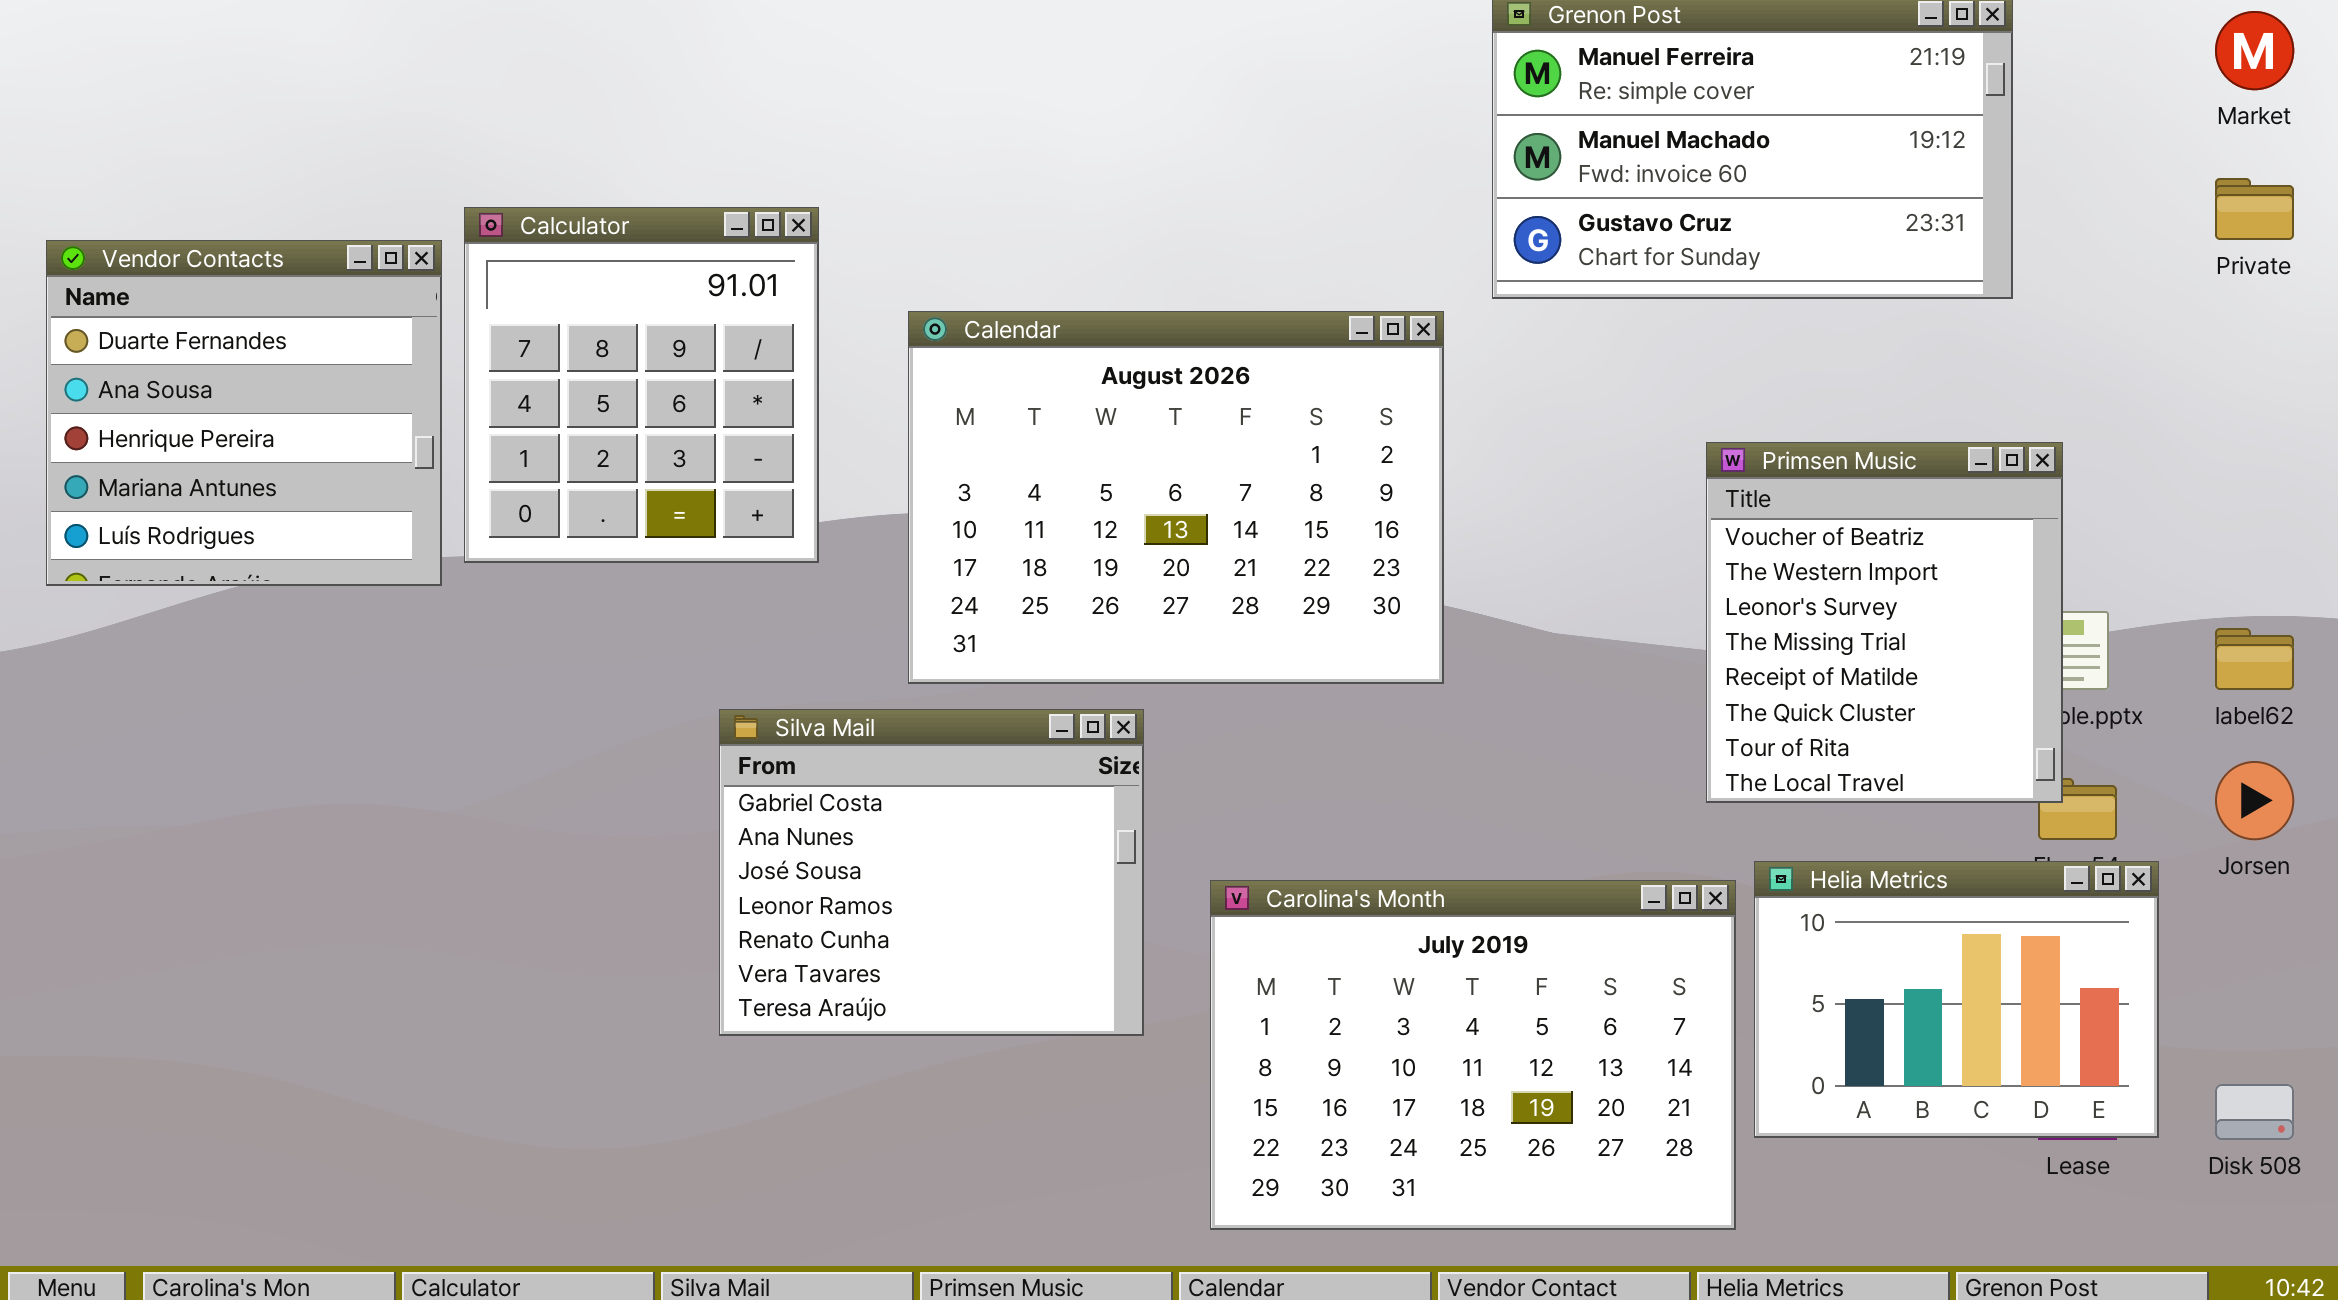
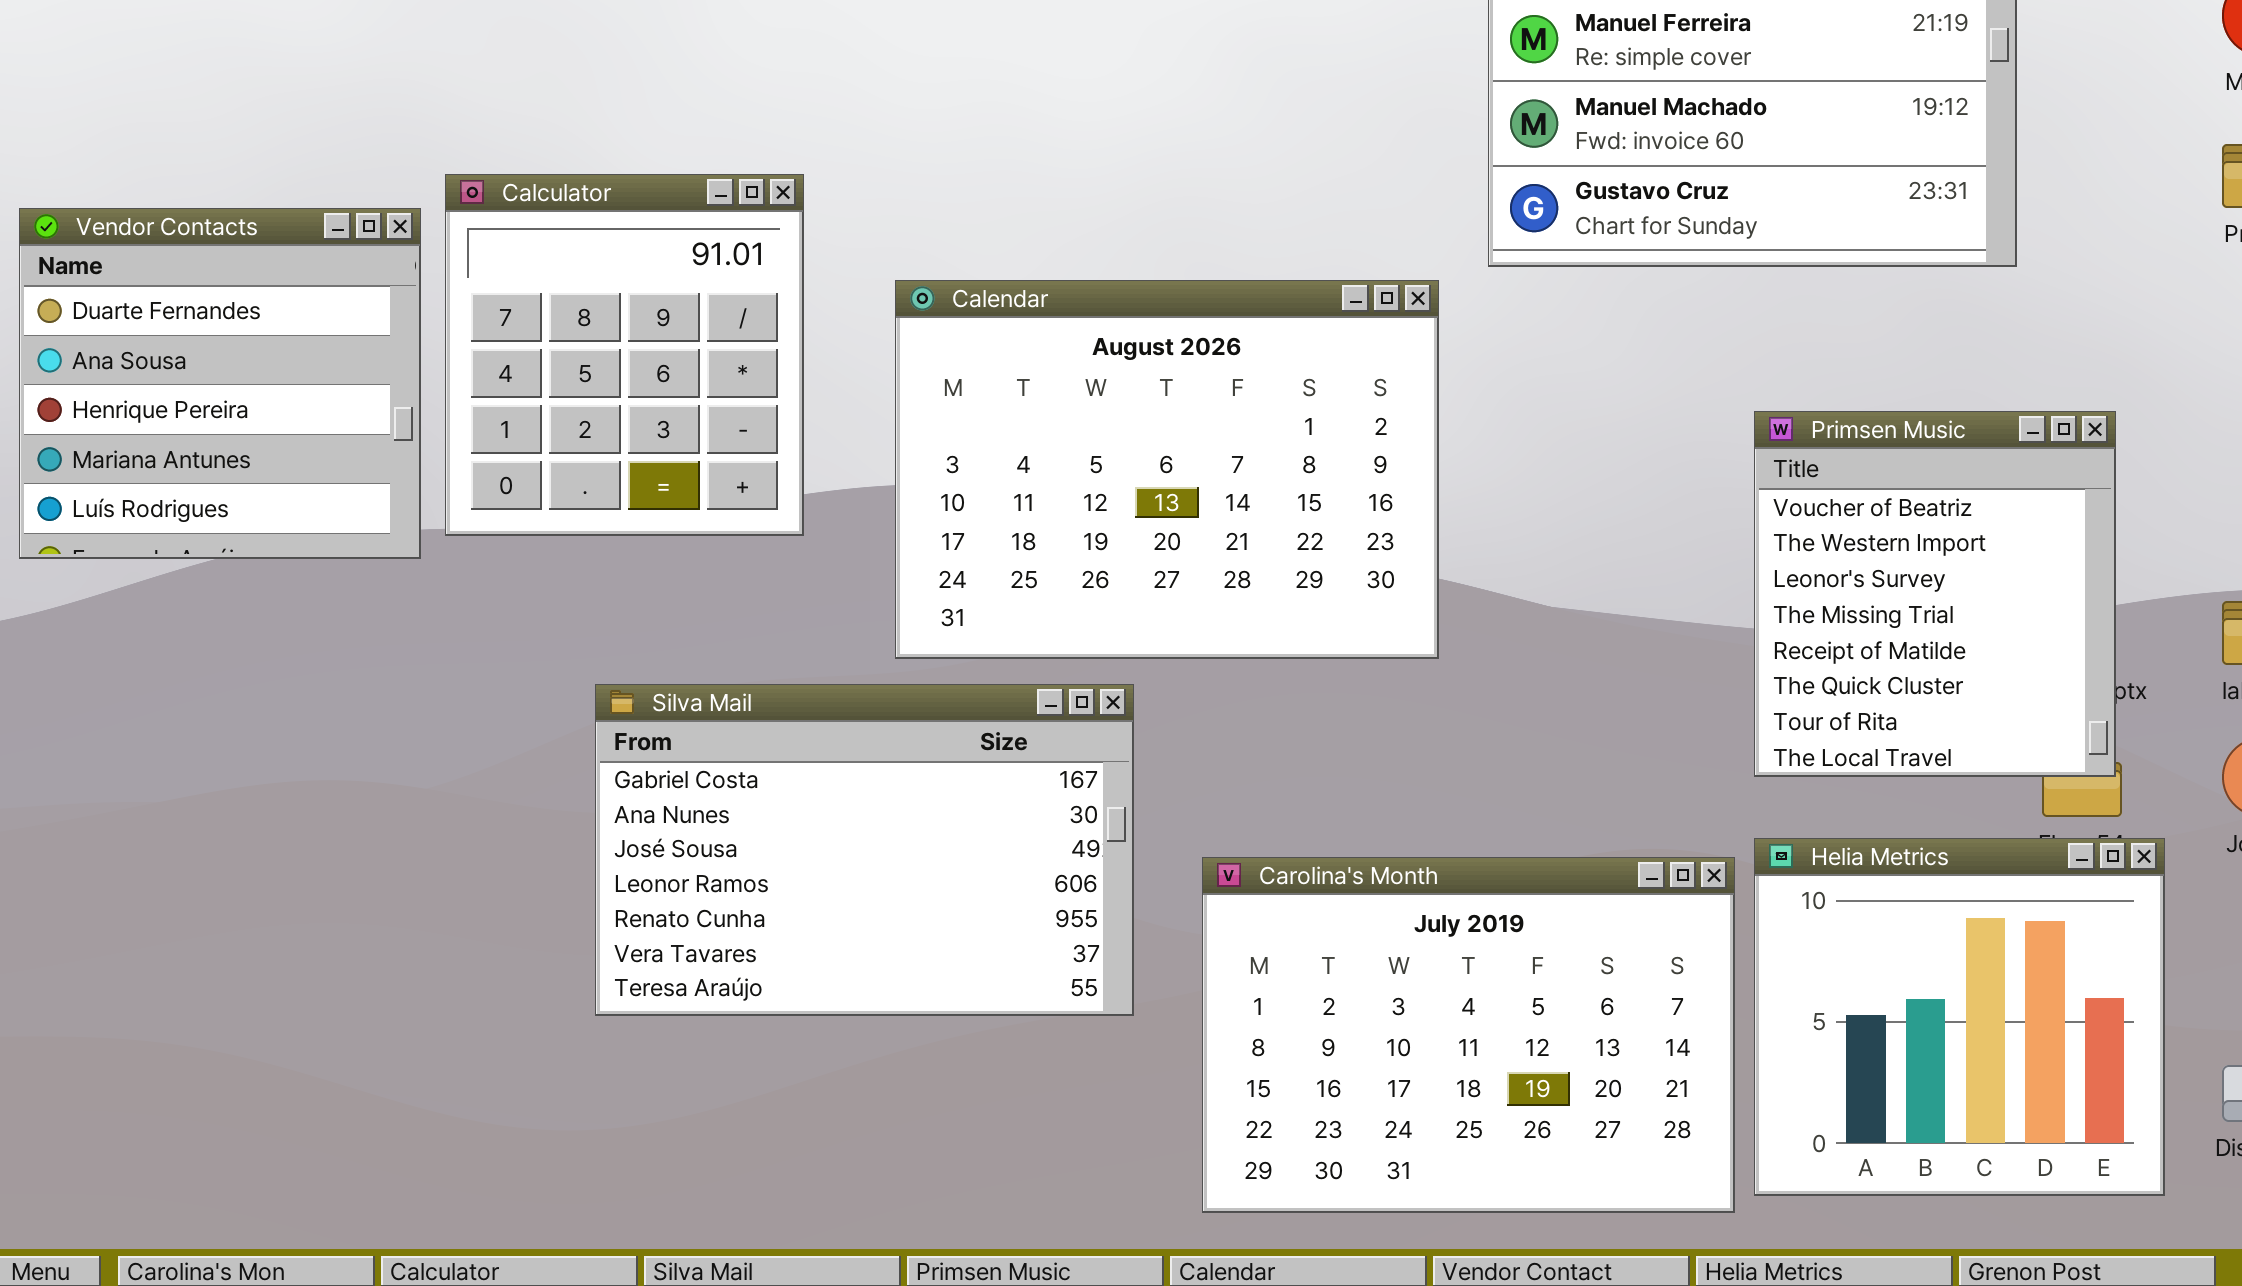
Primsen Music: [1706,442,2063,803] -> [1754,411,2116,777], moved
Silva Mail: [719,709,1144,1036] -> [595,684,1134,1016], resized
Helia Metrics: [1754,861,2159,1138] -> [1754,838,2165,1196], resized

